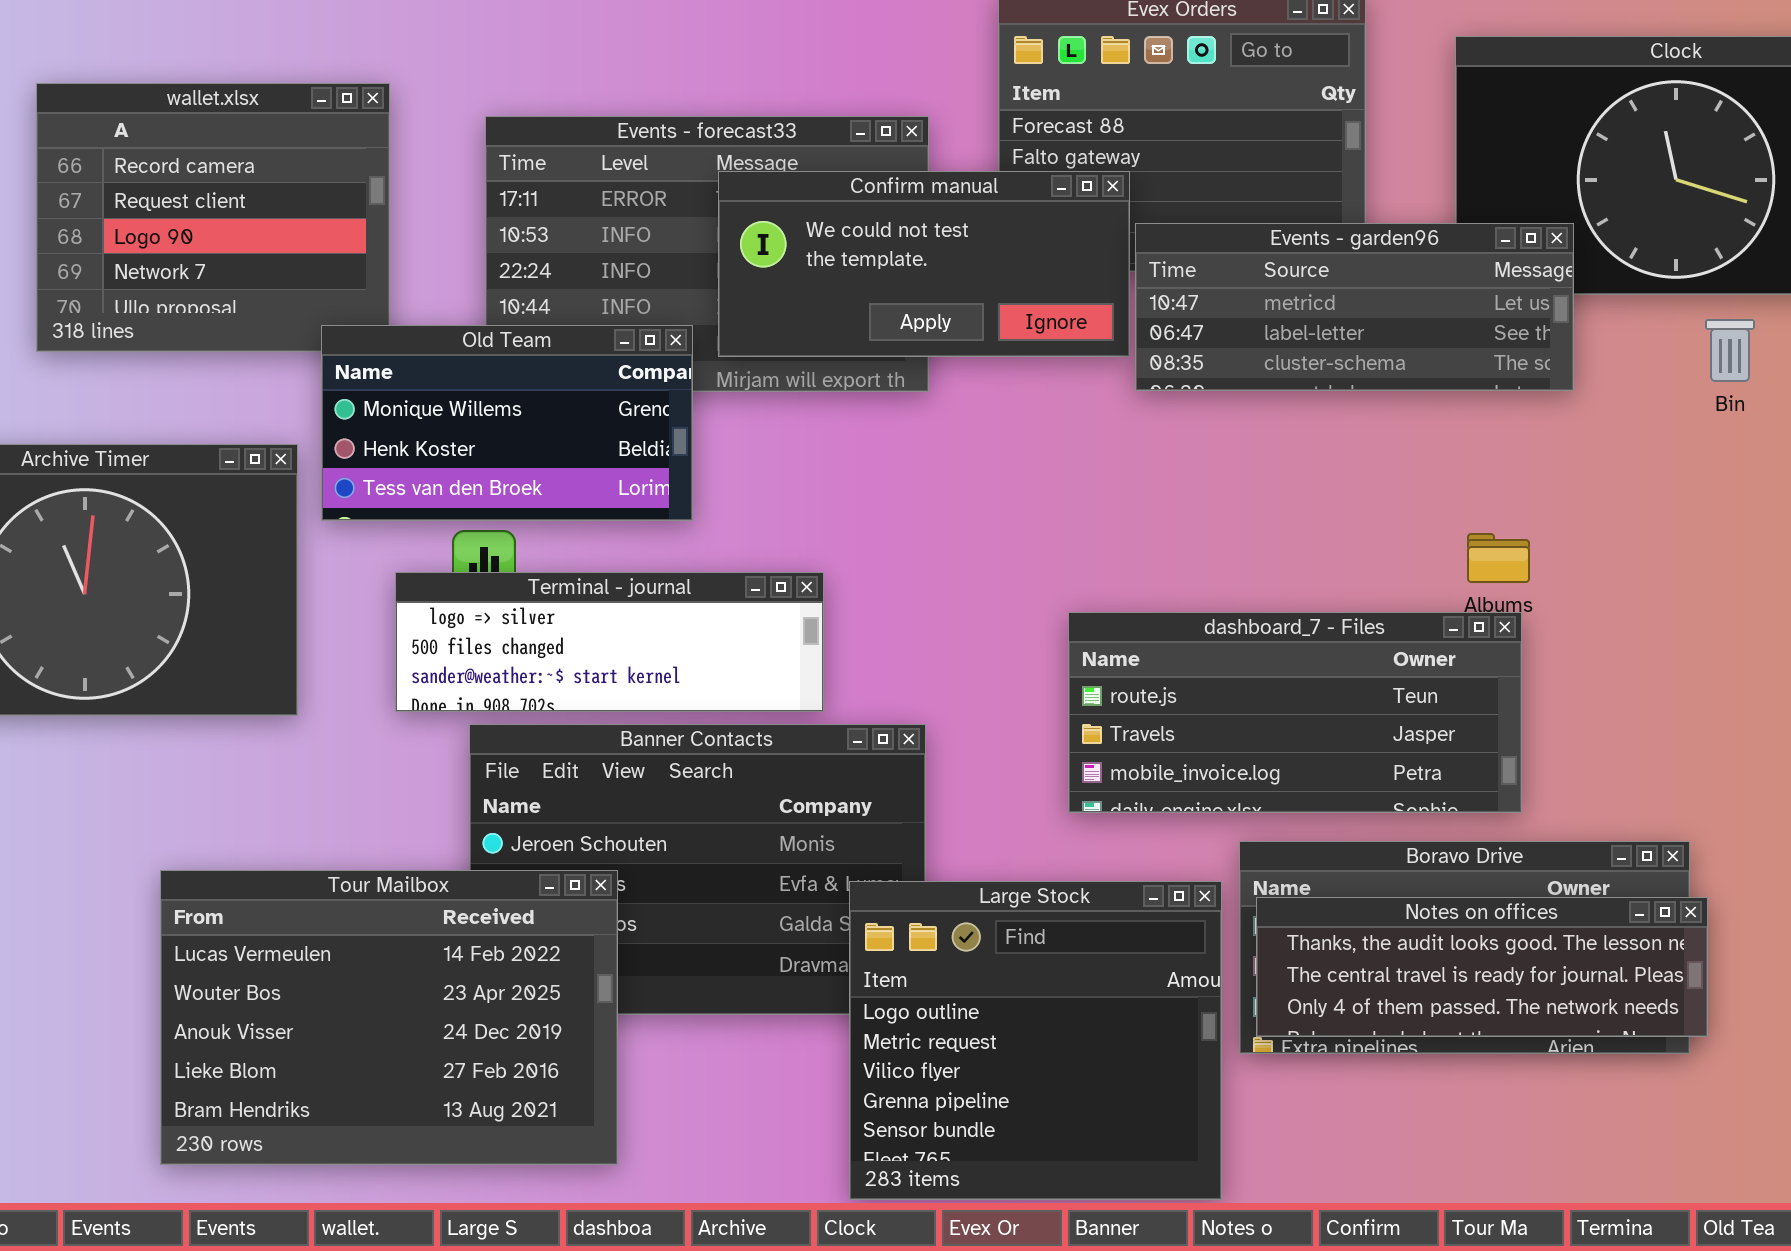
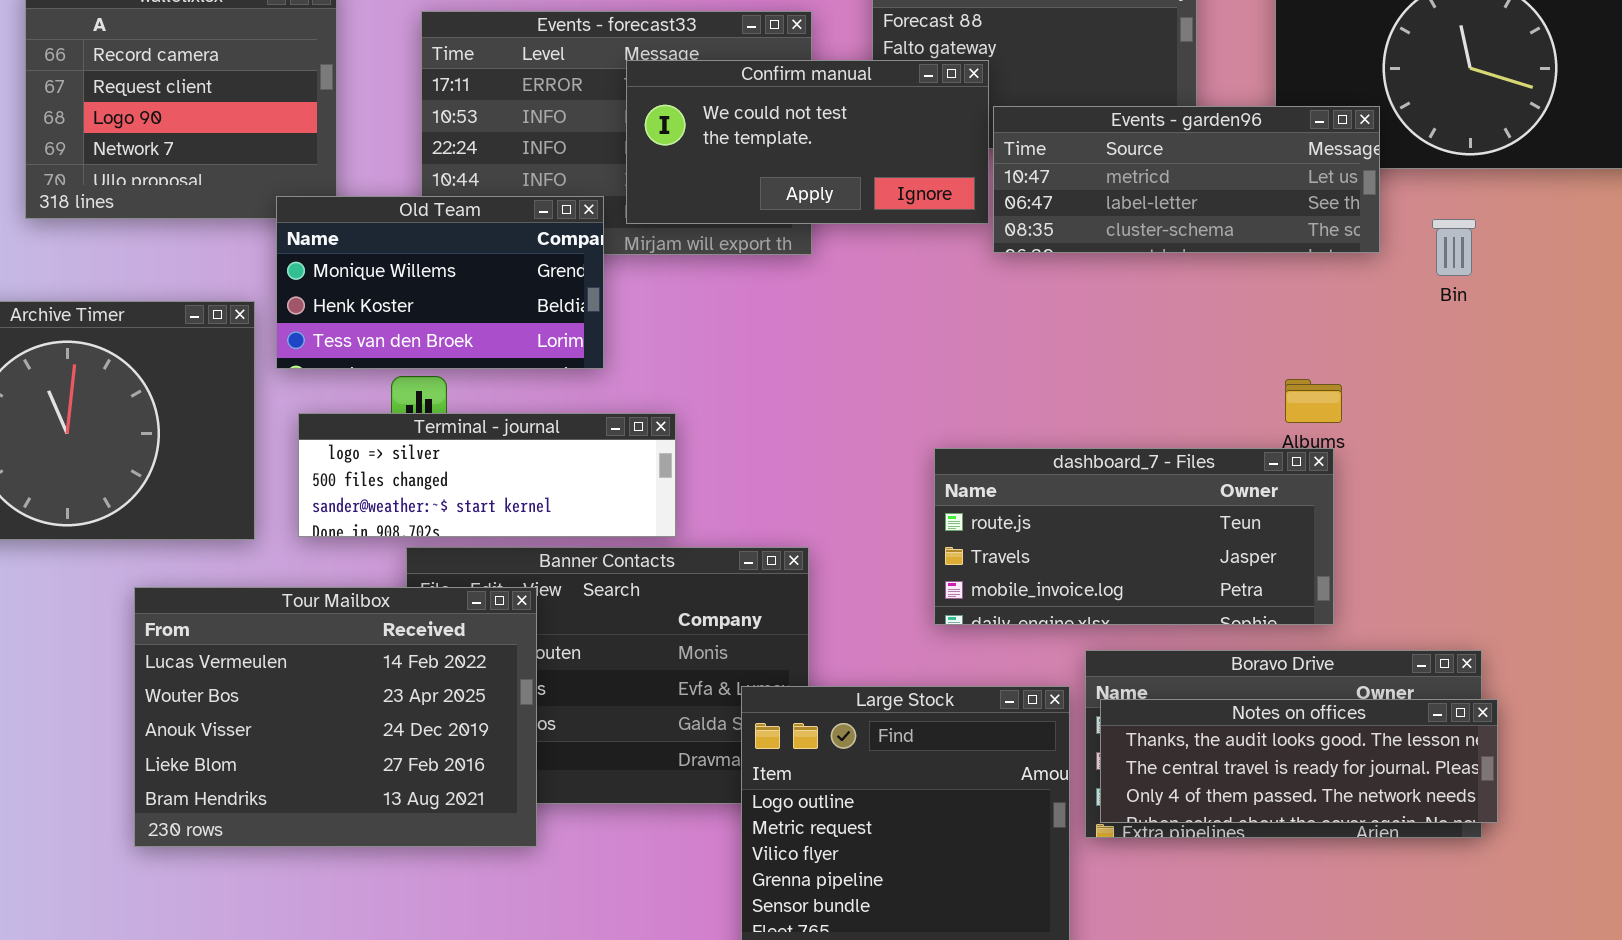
Bin: [1705,319,1755,382] -> [1432,219,1476,276], moved
Terminal - journal: [395,572,824,712] -> [298,413,676,537], moved
Tour Mailbox: [160,870,618,1165] -> [134,587,537,847], moved

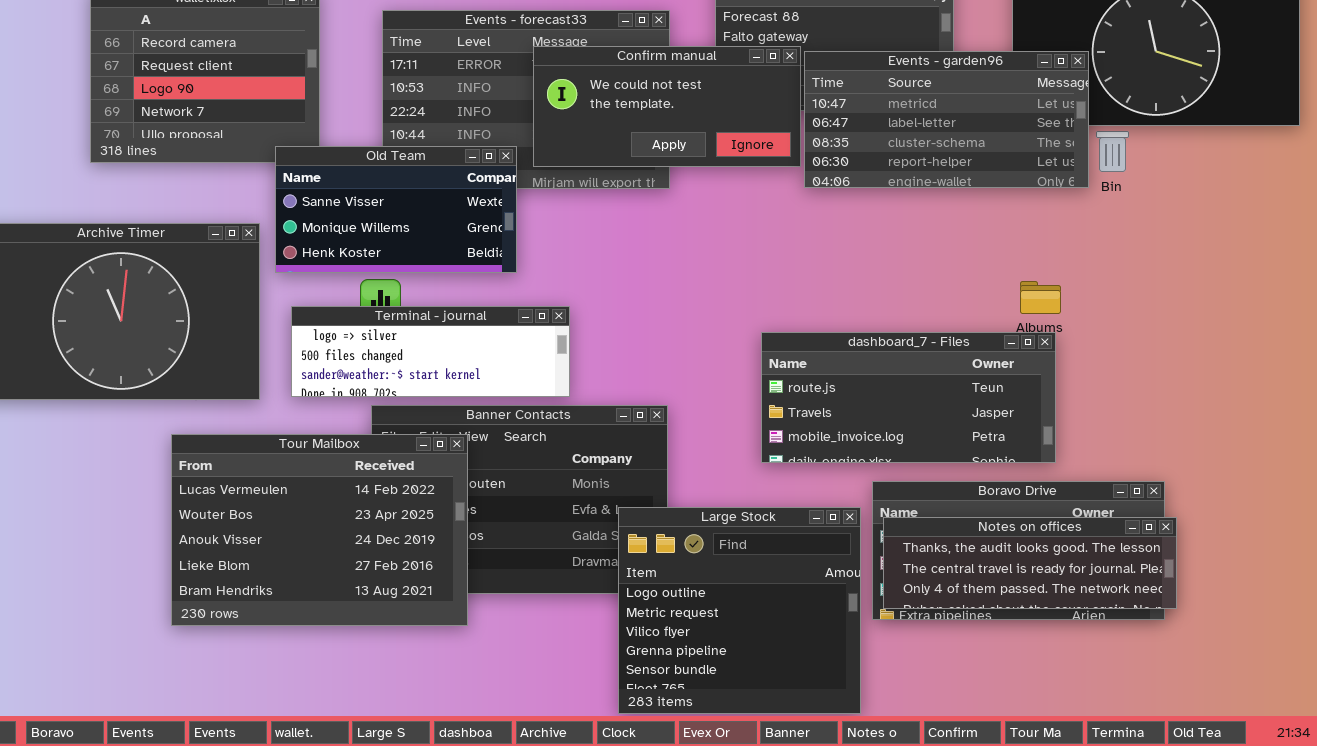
Events - garden96: [993,106,1380,253] -> [804,51,1089,188], resized
Old Team: [276,196,604,369] -> [275,146,517,273], scrolled up 1 row
Bin: [1432,219,1476,276] -> [1096,131,1129,172], moved

